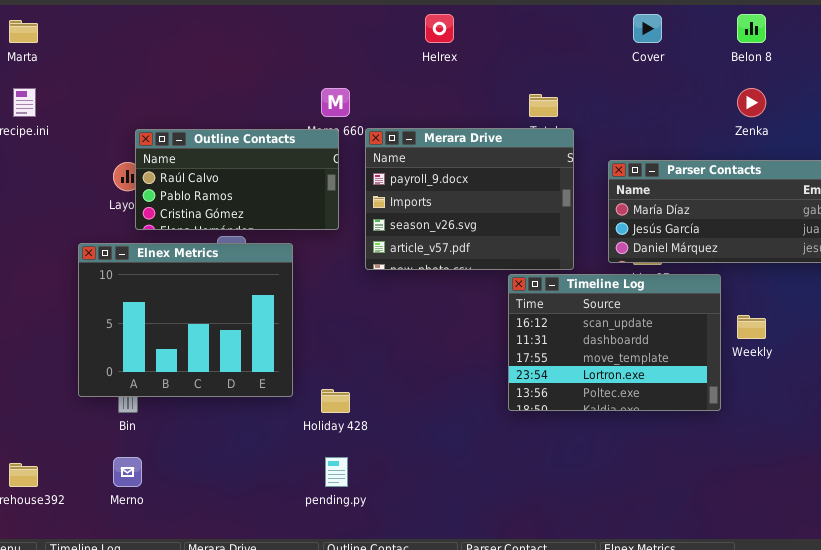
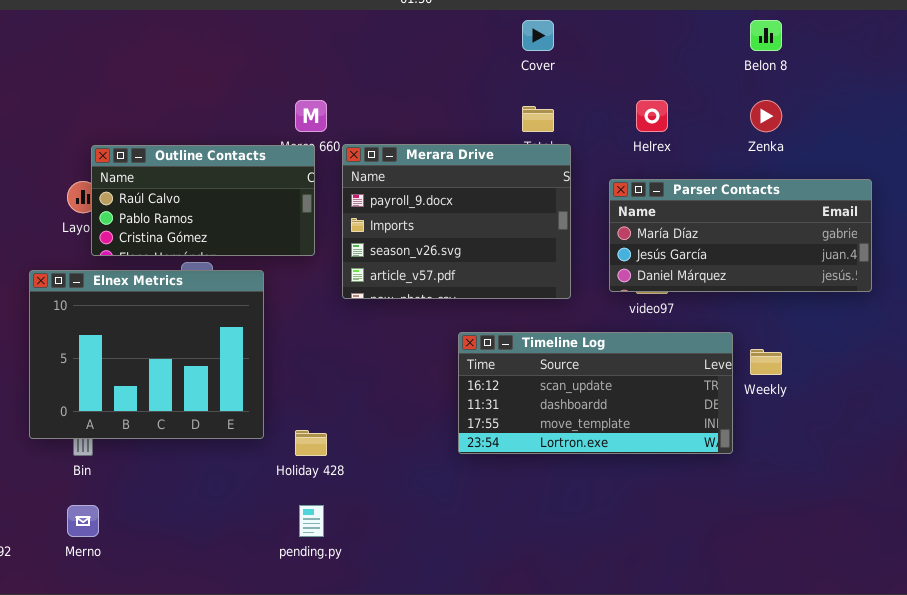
Helrex: [425,14,454,43] -> [636,100,668,132], moved
Cover: [633,14,662,43] -> [522,20,554,51], moved
Timeline Log: [508,274,721,411] -> [458,332,733,454], resized

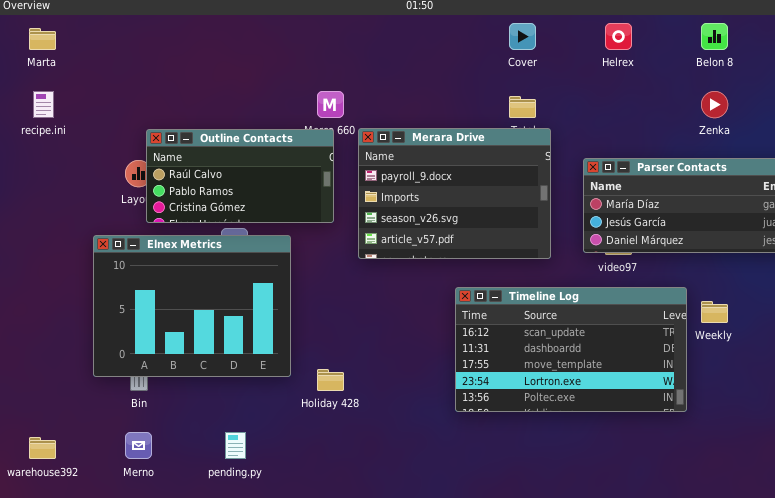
Helrex: [636,100,668,132] -> [605,23,632,50], moved
Timeline Log: [458,332,733,454] -> [455,287,687,412], resized
pending.py: [299,505,324,537] -> [225,432,246,459], moved

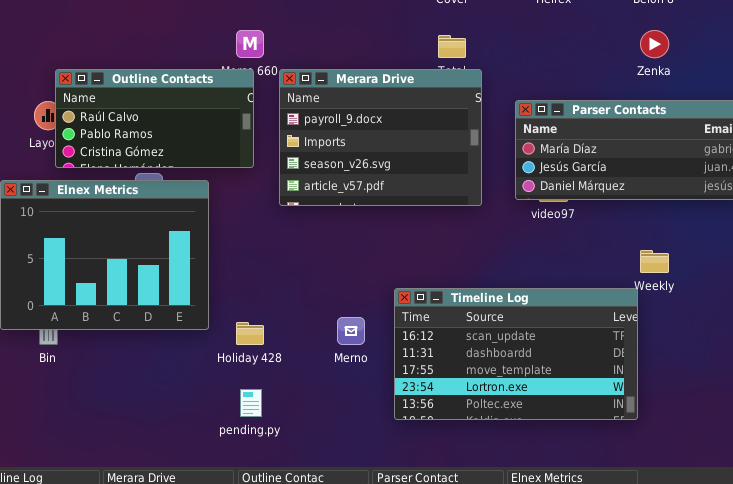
Timeline Log: [455,287,687,412] -> [394,288,638,420], moved
Merno: [125,432,152,459] -> [337,317,365,345], moved
pending.py: [225,432,246,459] -> [240,389,262,417], moved

